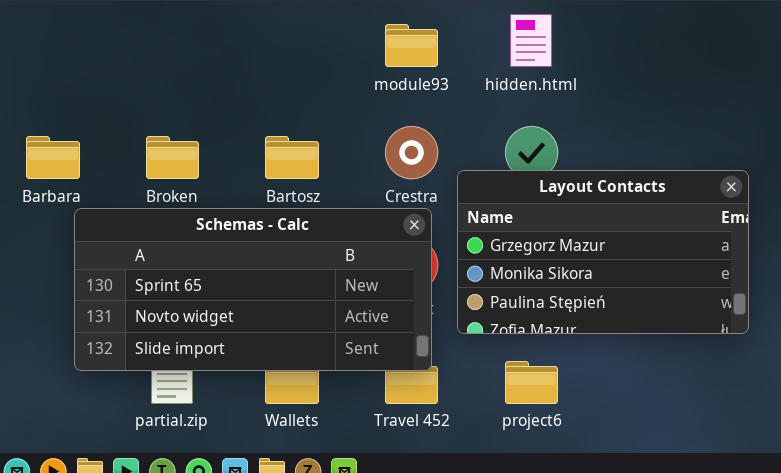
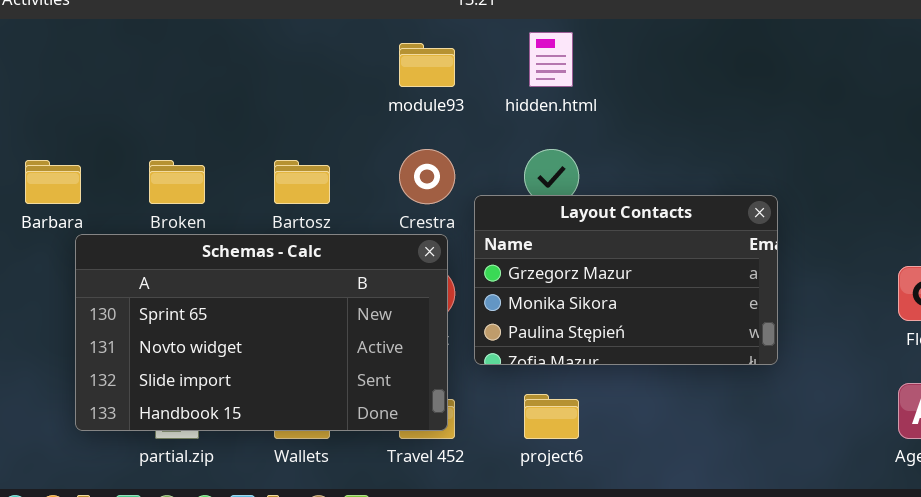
Schemas - Calc: [74,208,432,371] -> [75,234,448,431], resized

